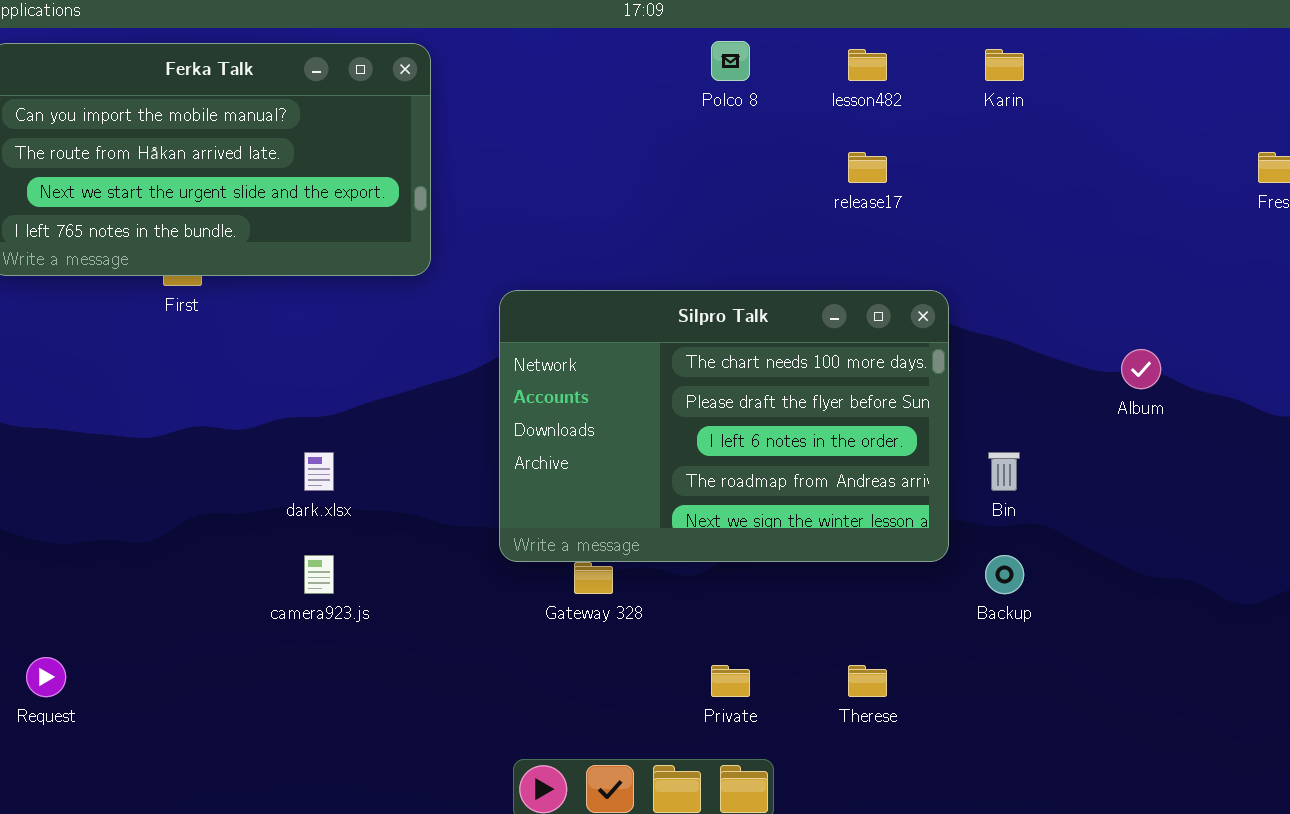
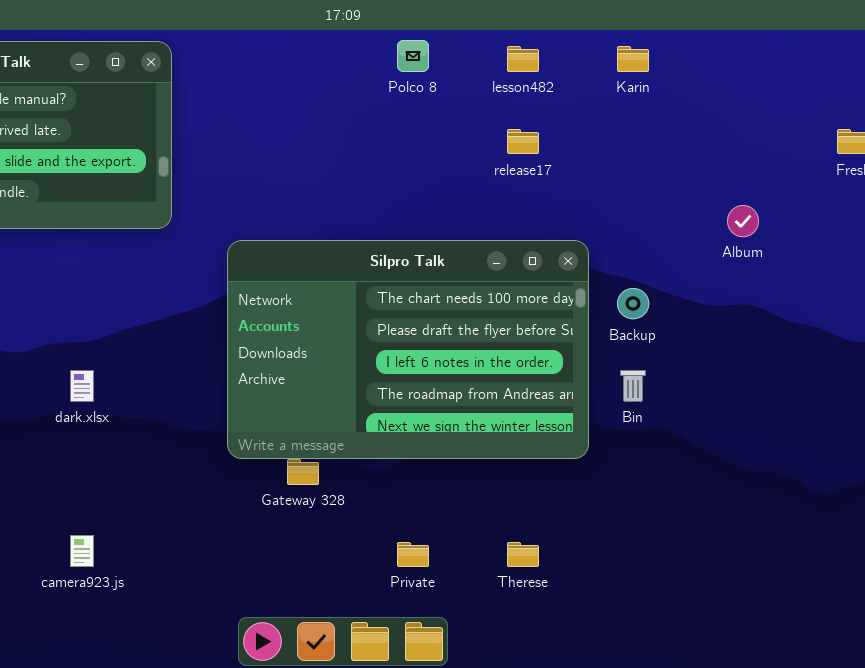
Album: [1121,349,1161,389] -> [727,205,759,237], moved
camera923.js: [304,555,334,594] -> [70,535,94,567], moved
Backup: [985,555,1024,594] -> [617,288,649,319], moved

